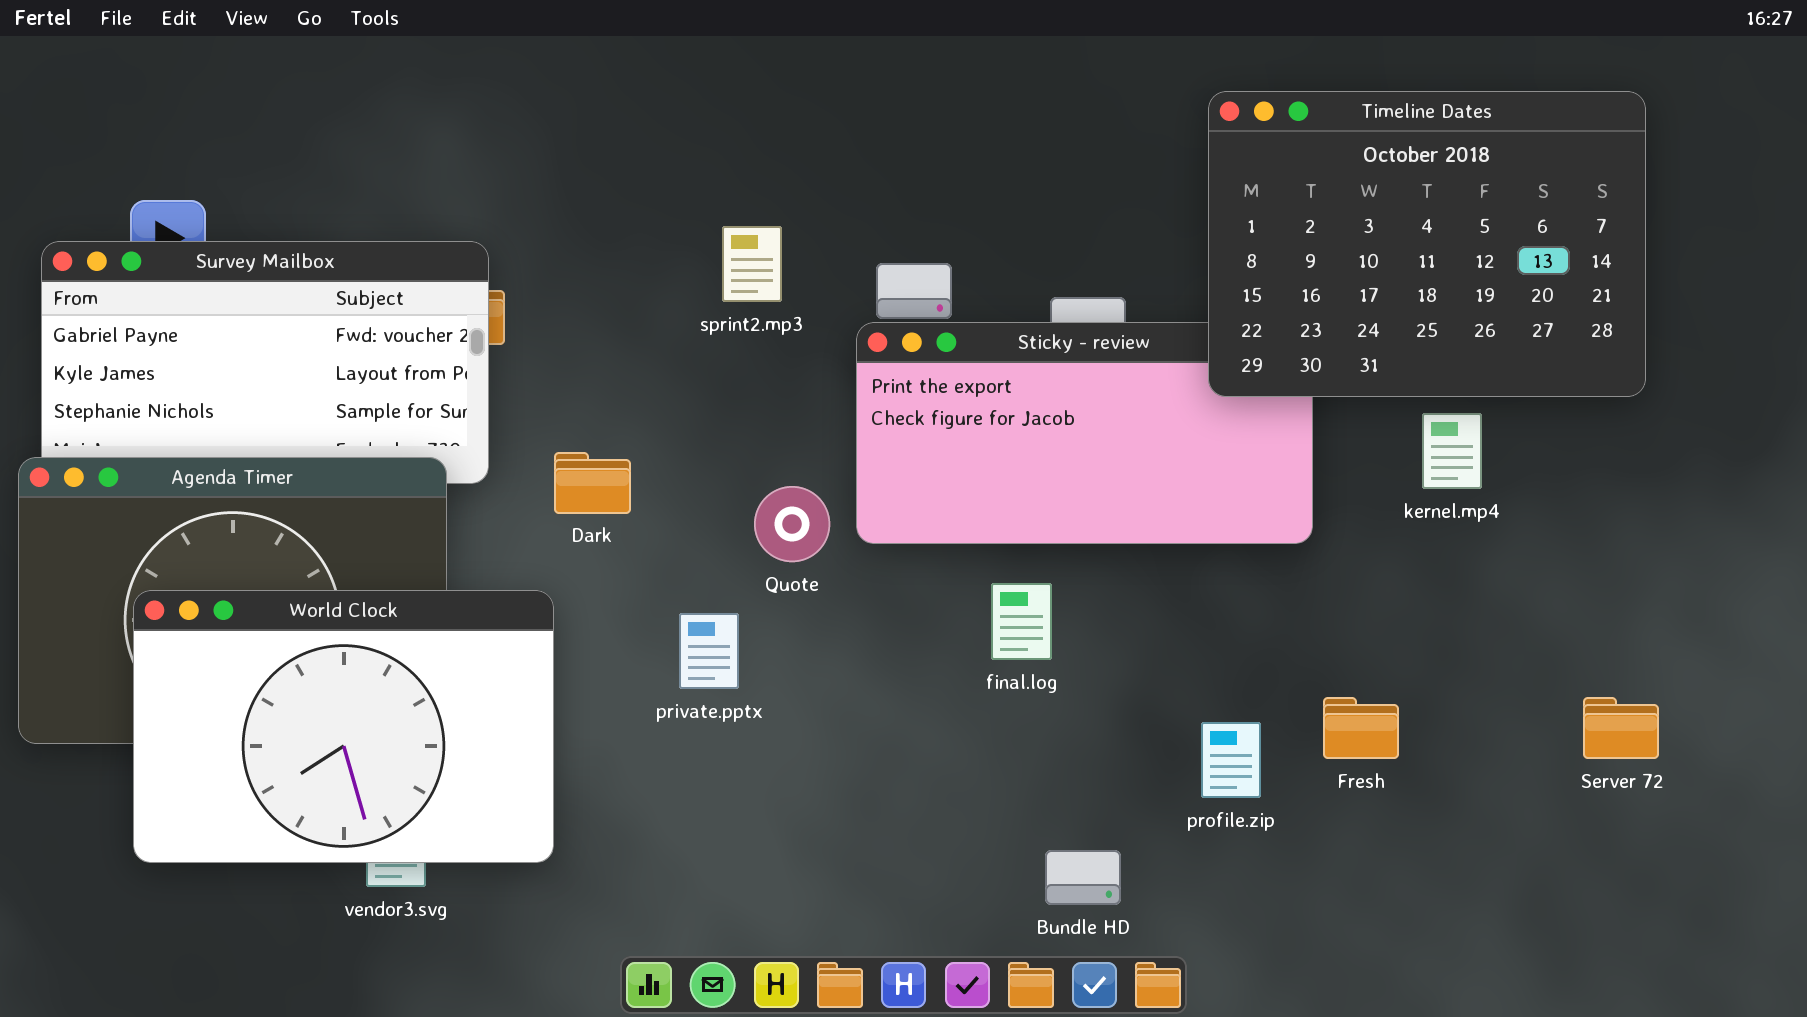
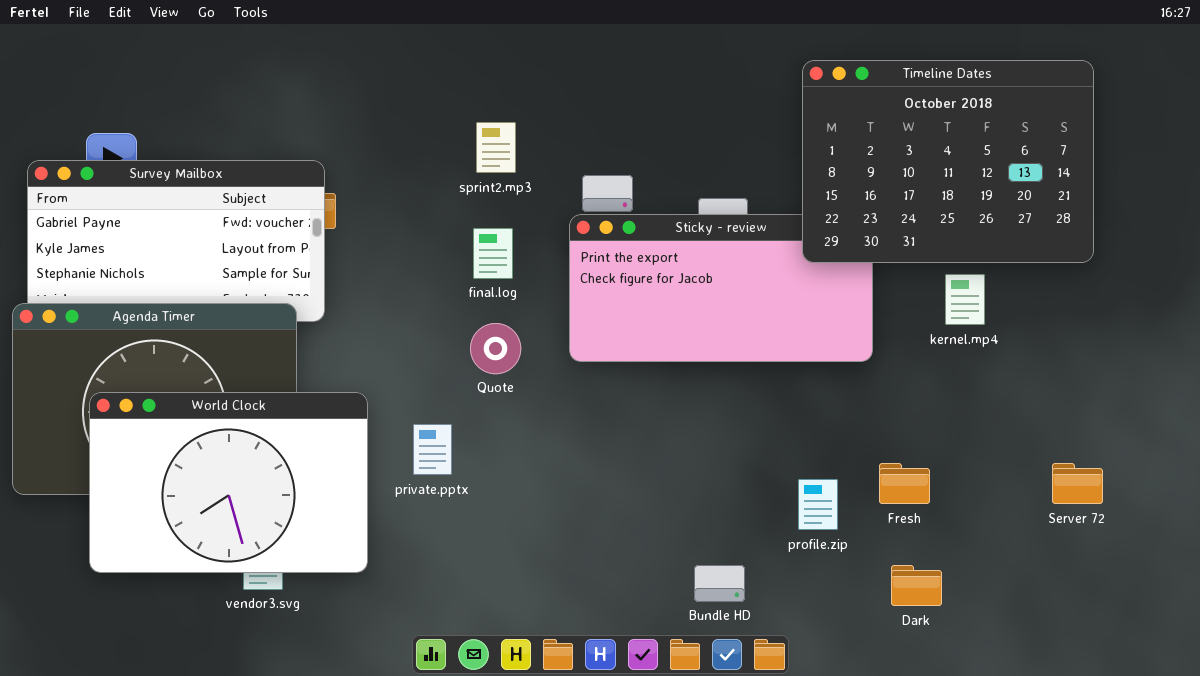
sprint2.mp3: [722,226,782,302] -> [476,122,516,173], moved
Dark: [554,452,631,514] -> [891,565,942,606], moved
Quote: [754,486,830,562] -> [470,323,521,374], moved
final.log: [991,583,1052,660] -> [473,228,513,279], moved
private.pptx: [679,613,739,689] -> [413,424,452,475], moved

